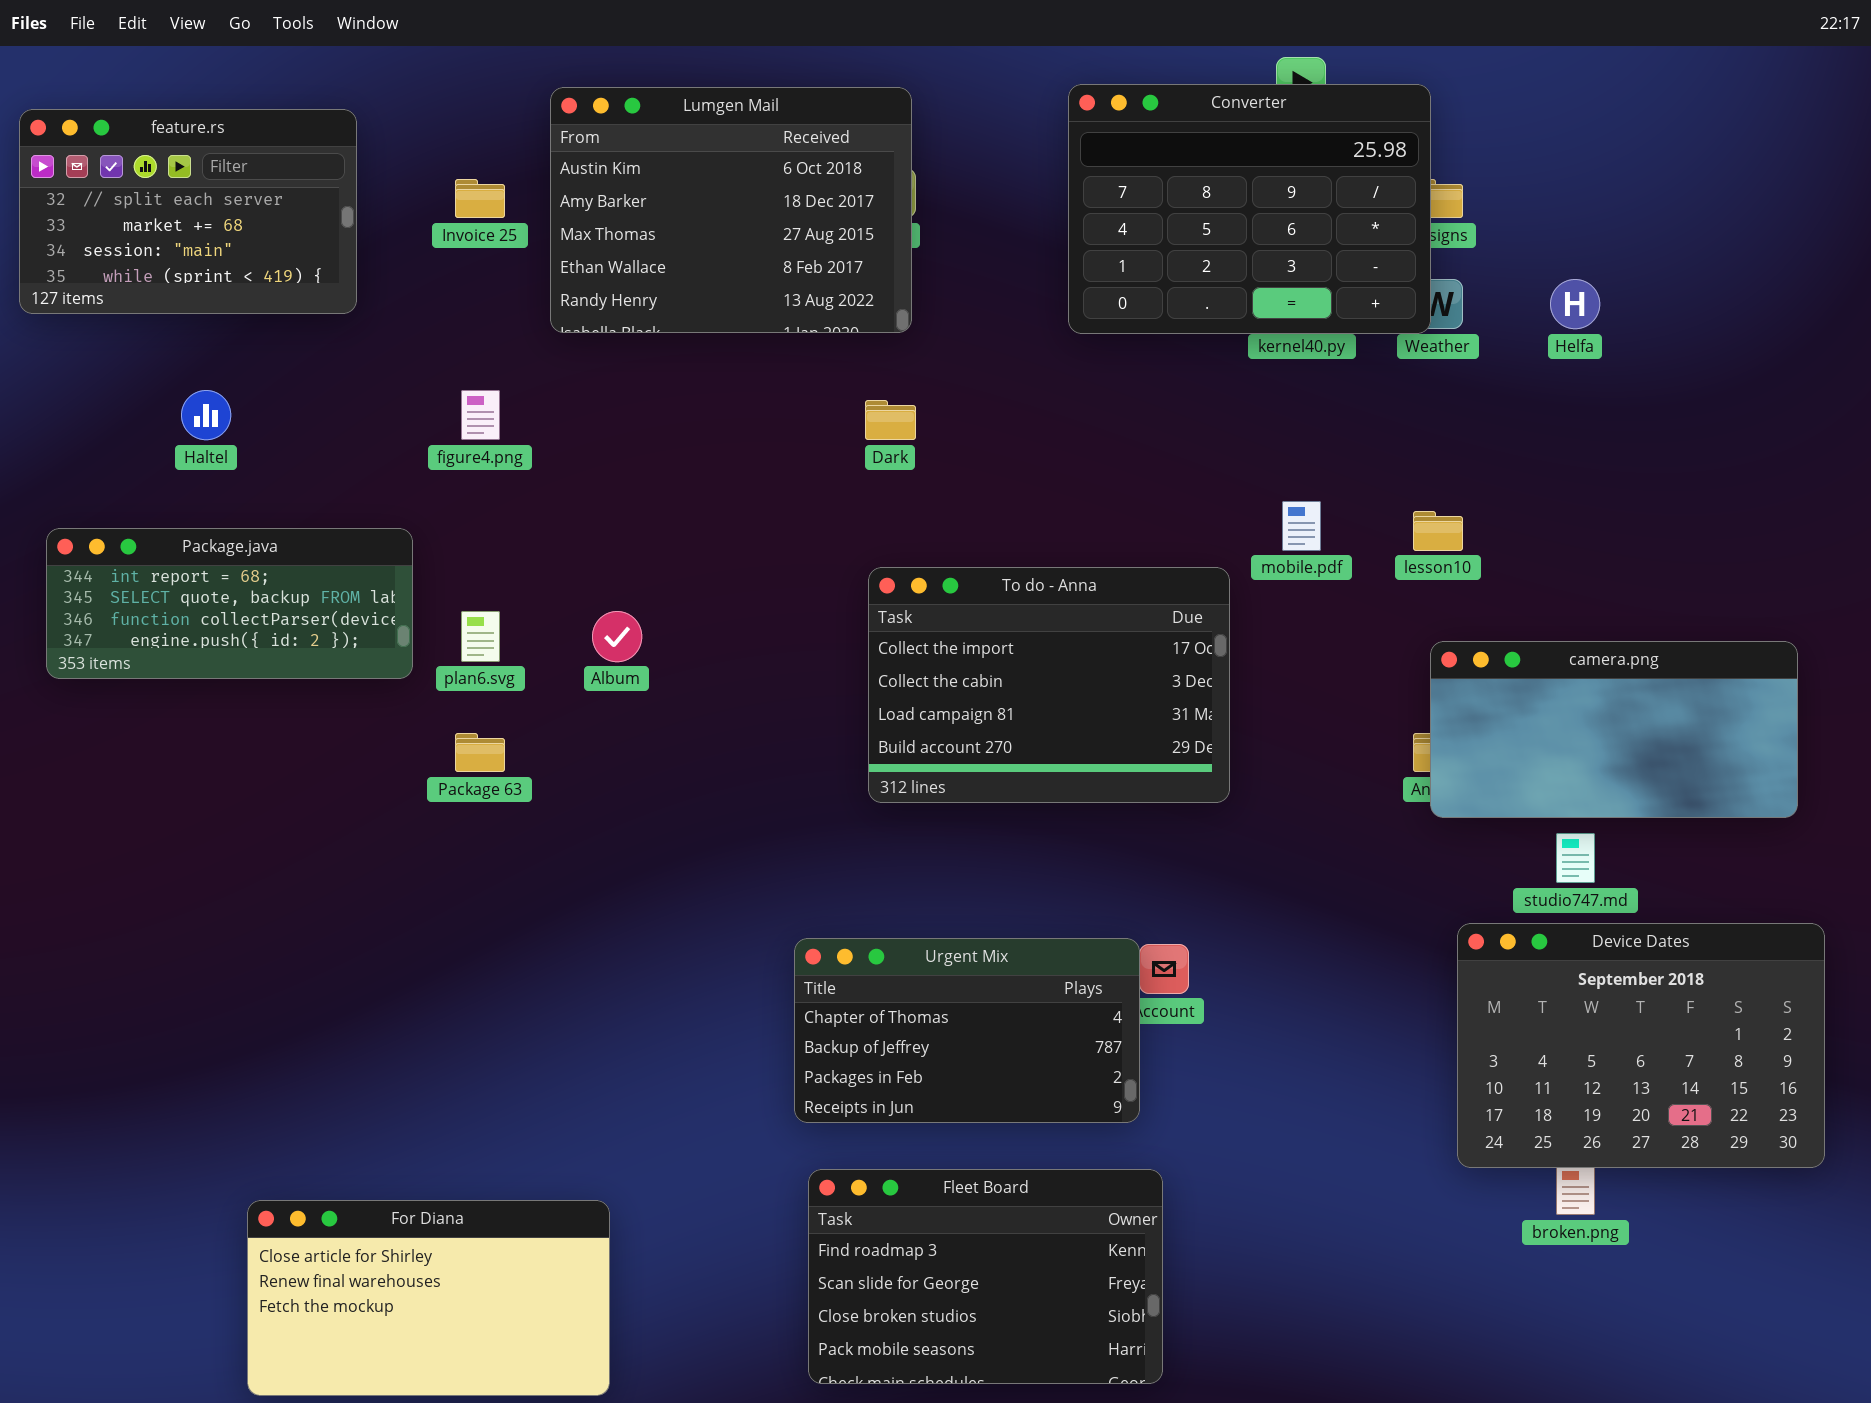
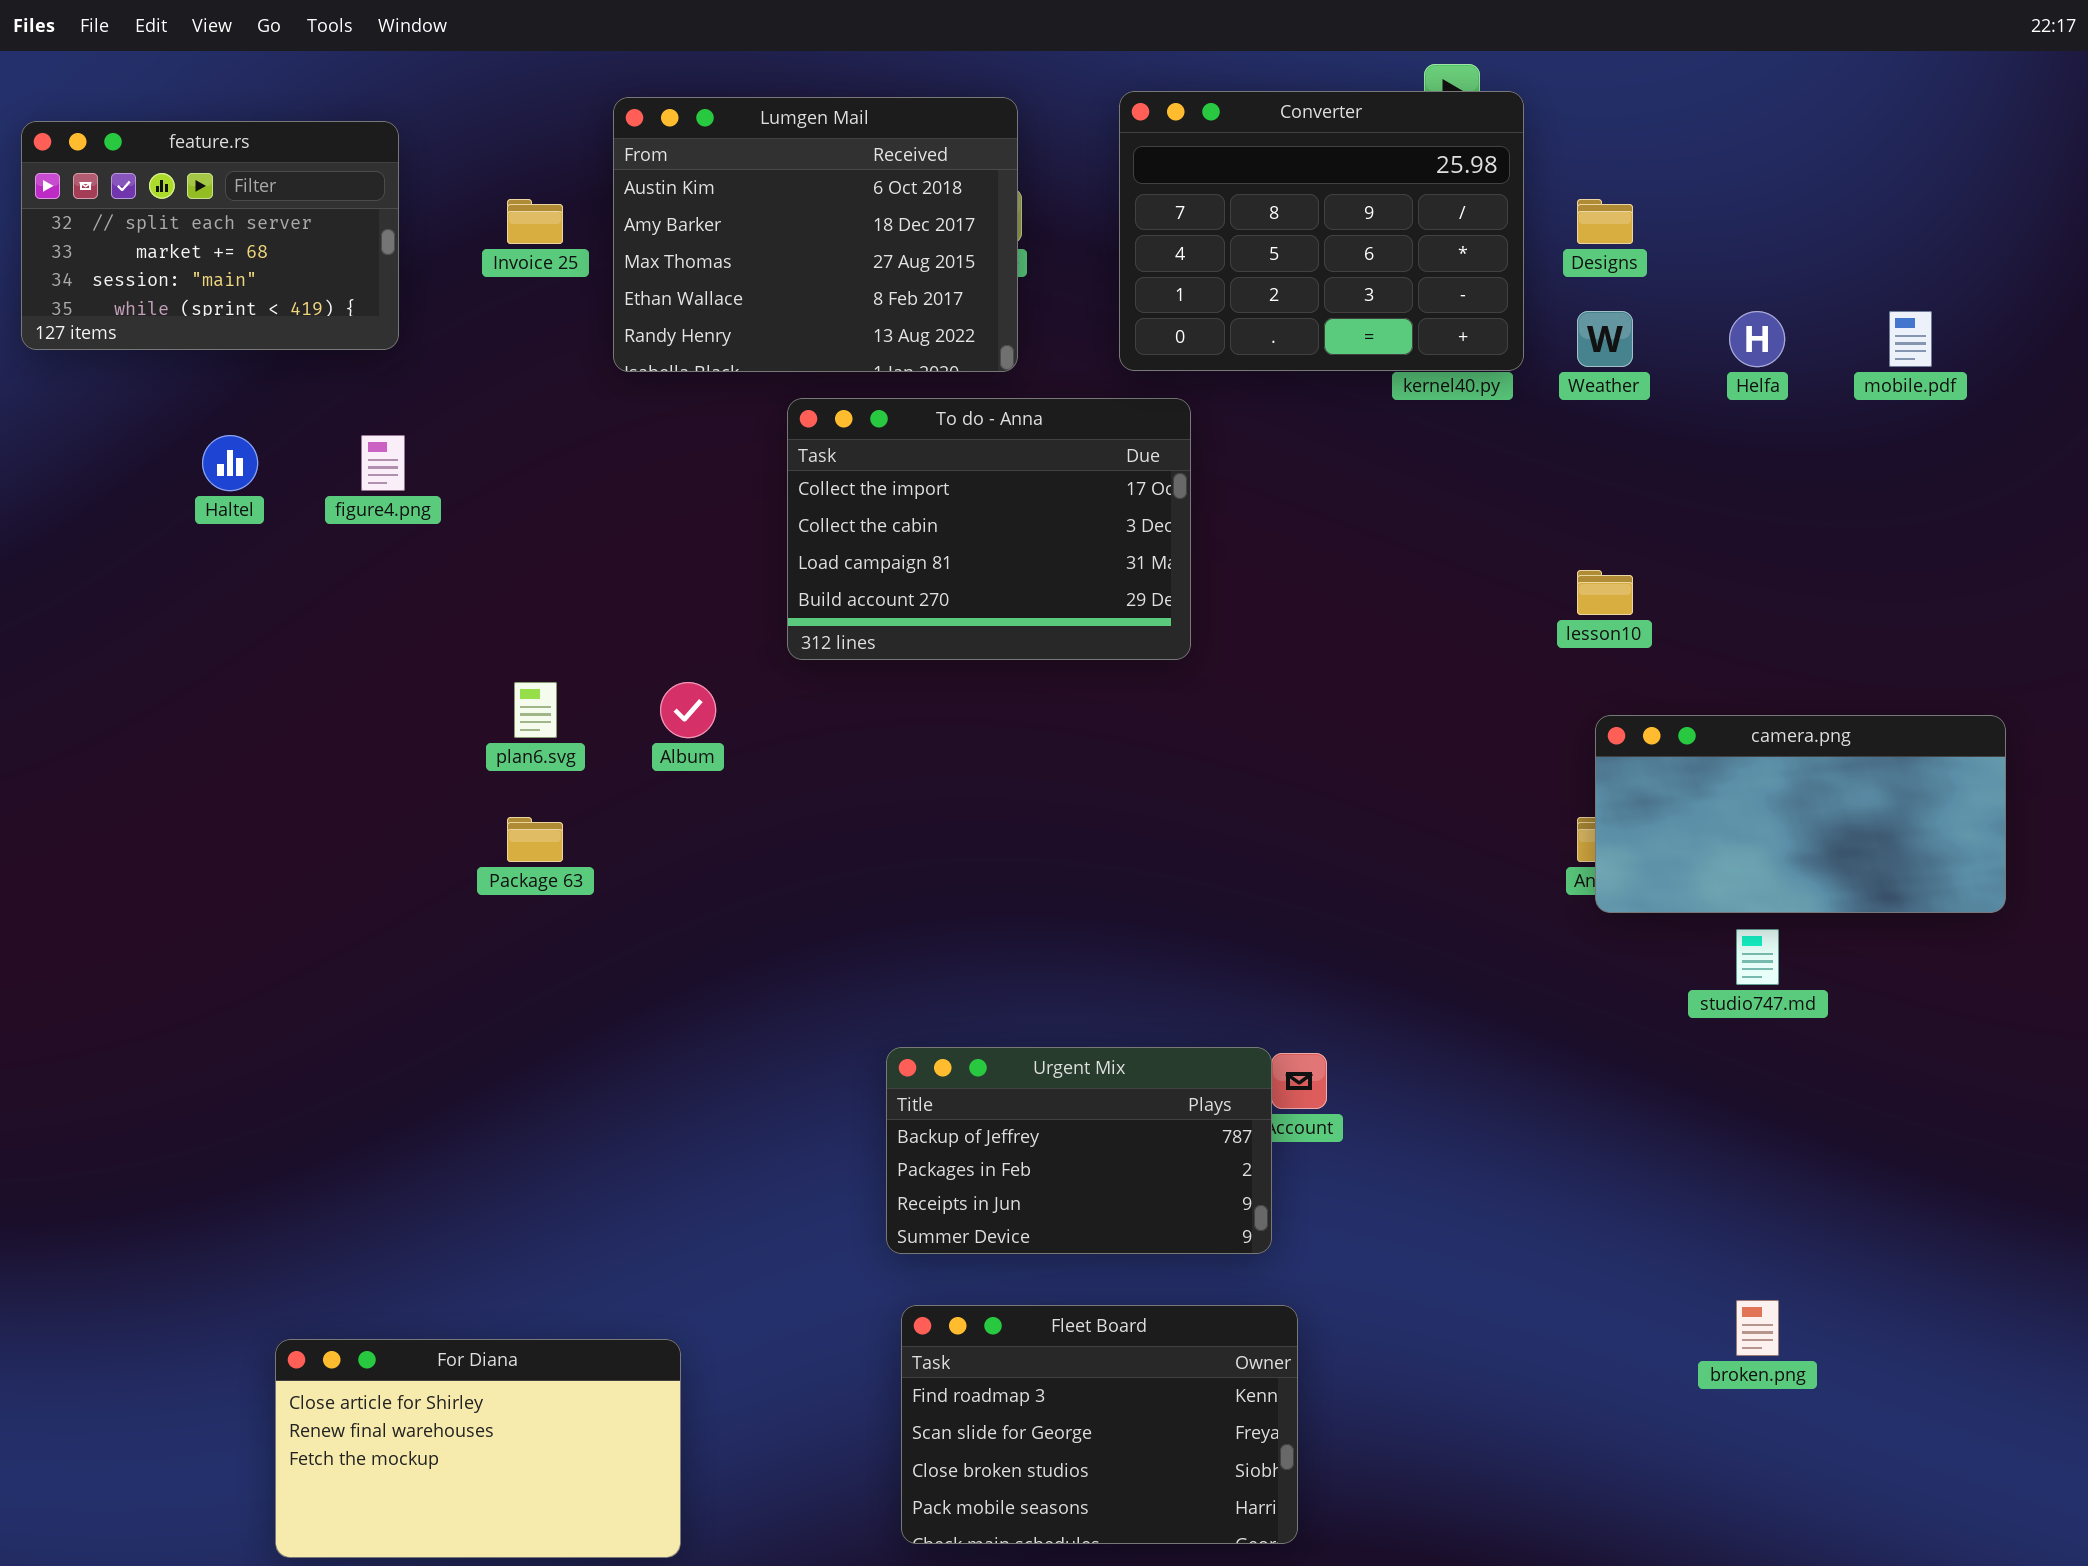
Converter: [1068,84,1431,334] -> [1119,91,1524,371], moved
figure4.png: [461,390,500,440] -> [361,435,405,491], moved
mobile.pdf: [1282,501,1321,551] -> [1889,311,1932,367], moved
Package.java: [46,528,413,679] -> none, closed
To do - Anna: [868,567,1230,803] -> [787,398,1191,660], moved
Device Dates: [1457,923,1825,1168] -> none, closed
Urgent Mix: [794,938,1140,1123] -> [886,1047,1272,1254], scrolled down 1 row

